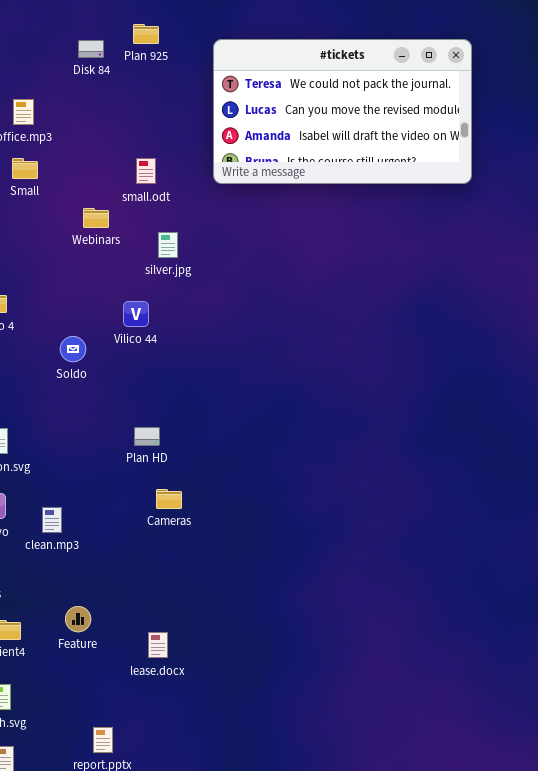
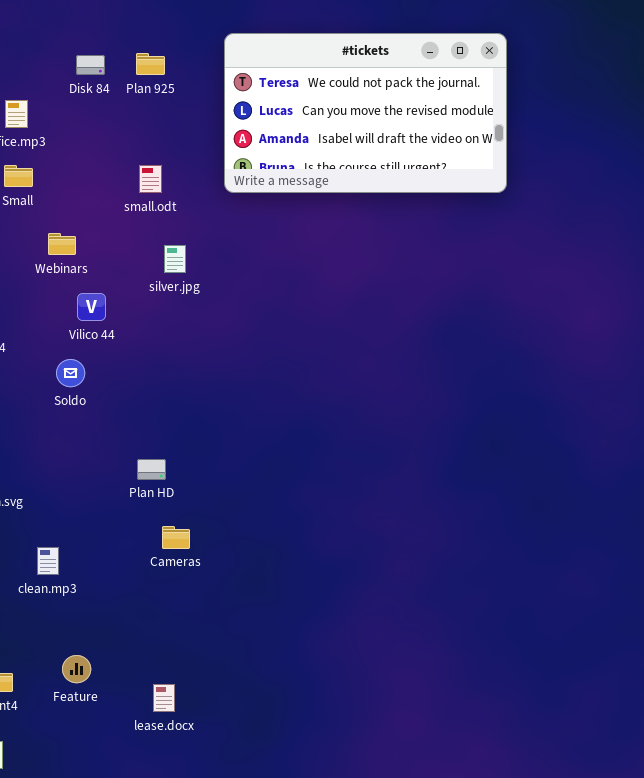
Plan 925: [133,24,159,44] -> [136,53,165,75], moved
Disk 84: [78,40,104,58] -> [76,55,105,75], moved
Webinars: [83,208,109,228] -> [48,233,76,255], moved
Vilico 44: [123,301,149,327] -> [77,293,106,321], moved

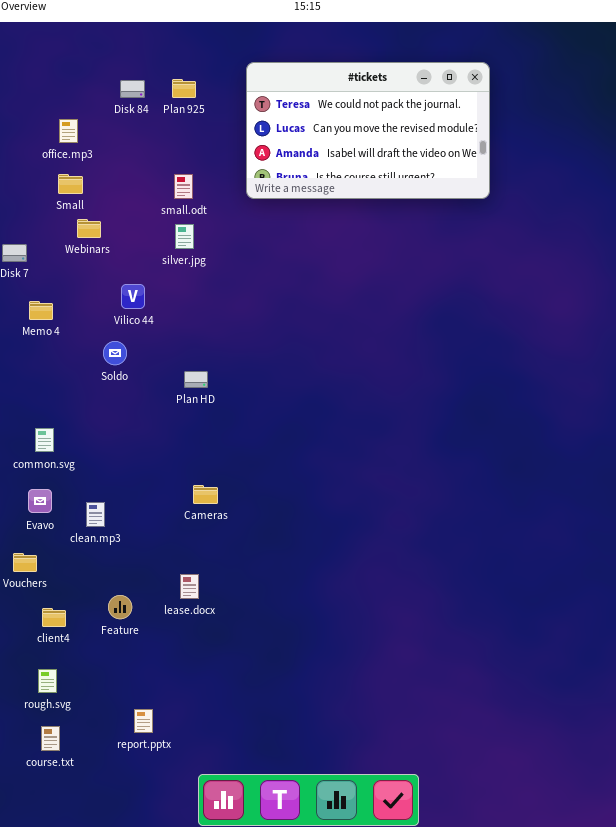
Webinars: [48,233,76,255] -> [77,219,101,238], moved
silver.jpg: [164,245,186,273] -> [175,224,194,249], moved
Plan HD: [137,459,166,480] -> [184,371,208,388], moved
lease.docx: [153,684,175,712] -> [180,574,199,599], moved

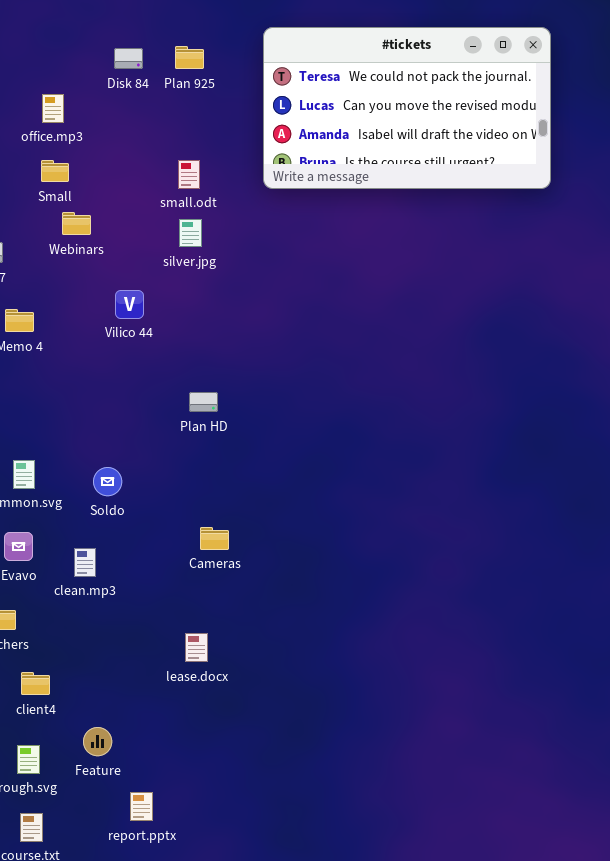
Soldo: [103,341,127,365] -> [93,467,122,496], moved
Feature: [108,595,132,619] -> [83,727,112,756], moved

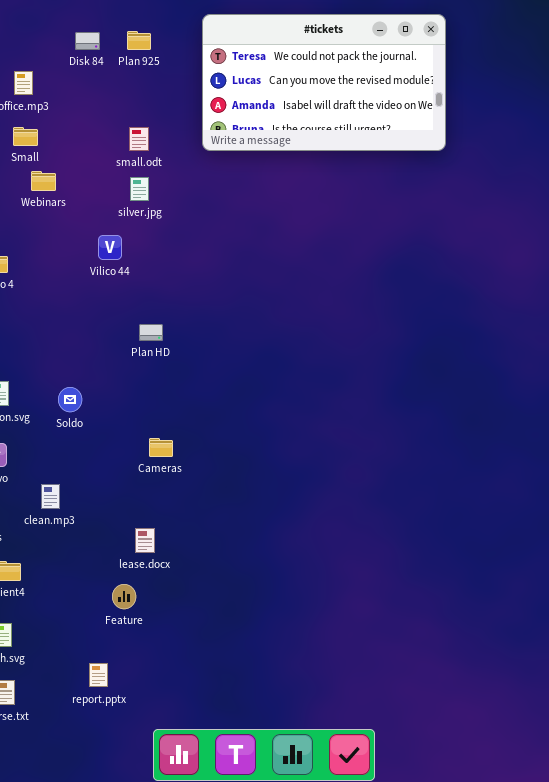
Vilico 44: [115,290,144,319] -> [98,235,122,260], moved
clean.mp3: [74,548,96,577] -> [41,484,60,509], moved
Feature: [83,727,112,756] -> [112,584,136,609], moved

